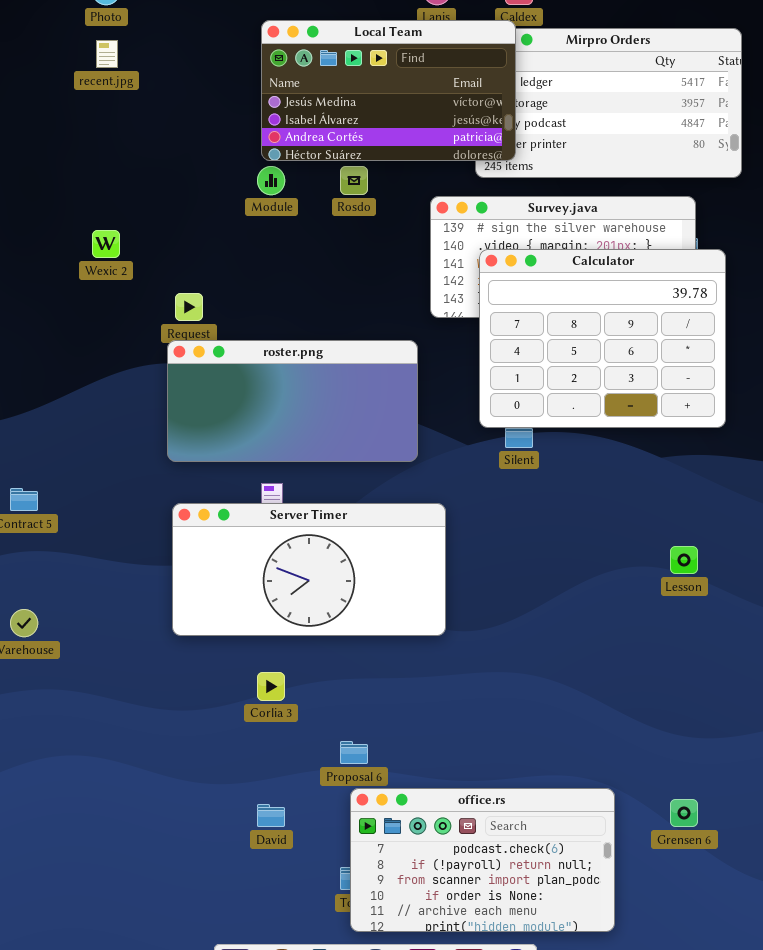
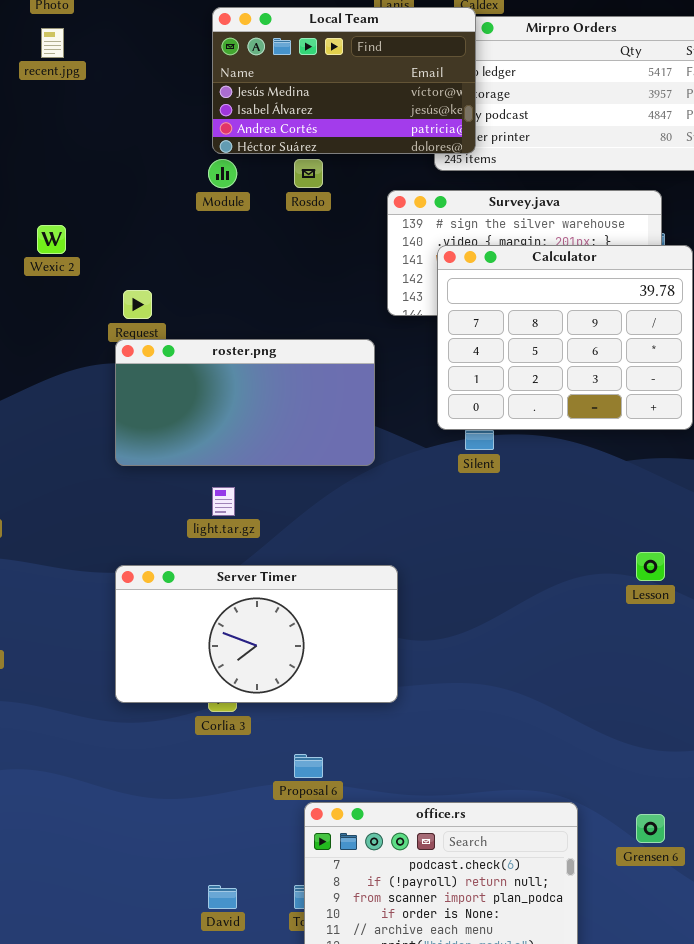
Server Timer: [172,503,446,636] -> [115,565,398,703], moved
David: [257,804,285,827] -> [208,885,237,909], moved

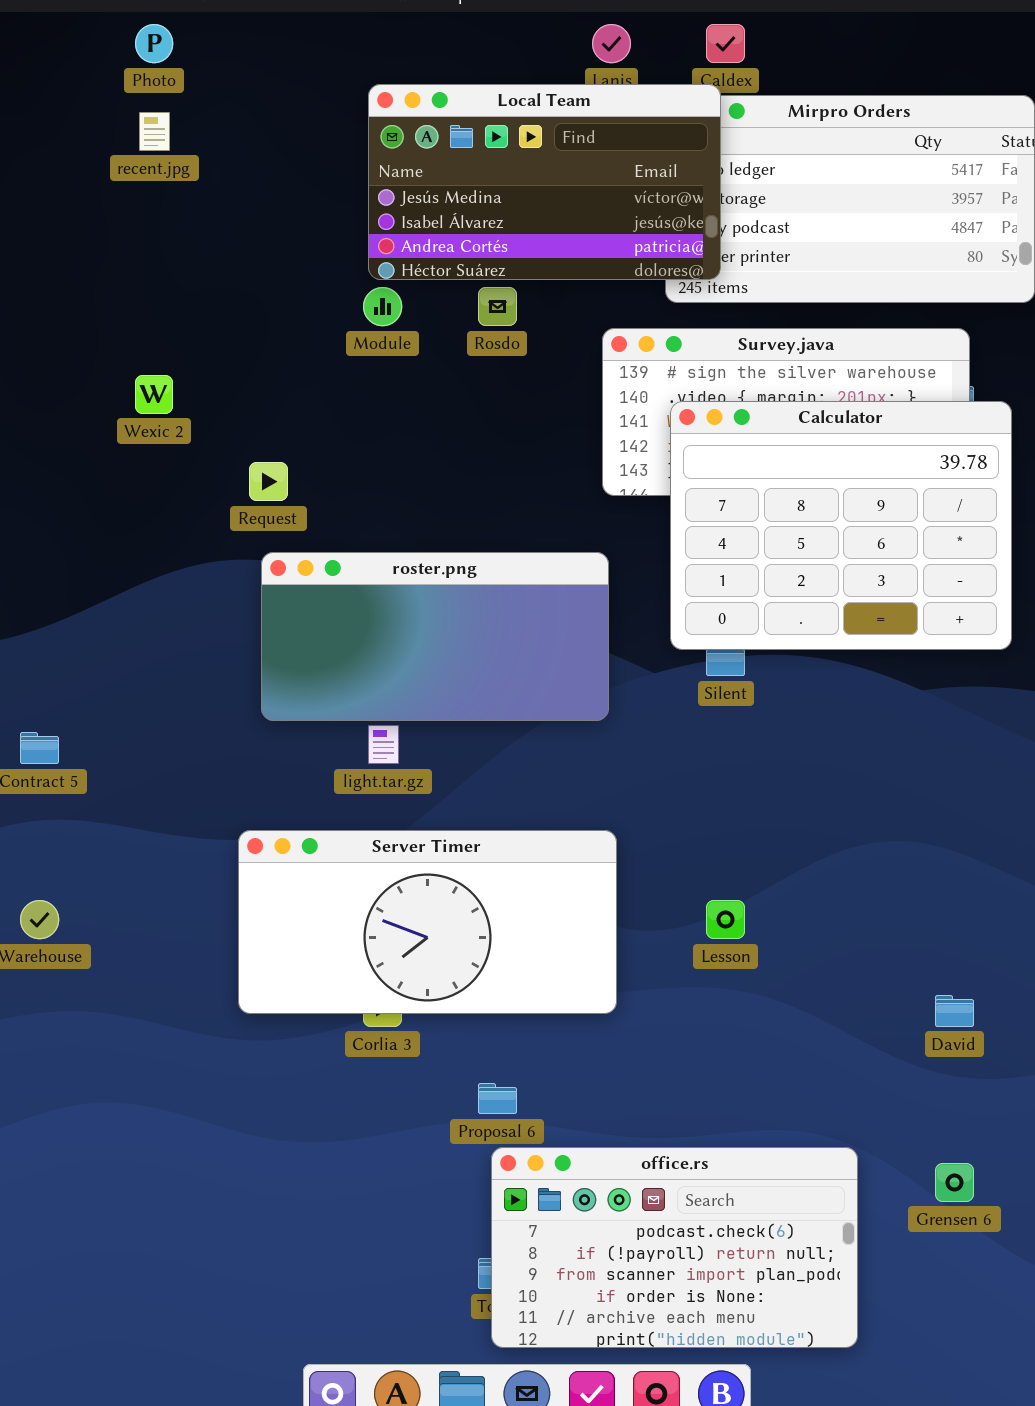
roster.png: [115,339,375,466] -> [261,552,609,721], moved
Lesson: [636,552,665,581] -> [706,900,745,939], moved
David: [208,885,237,909] -> [935,995,974,1027], moved

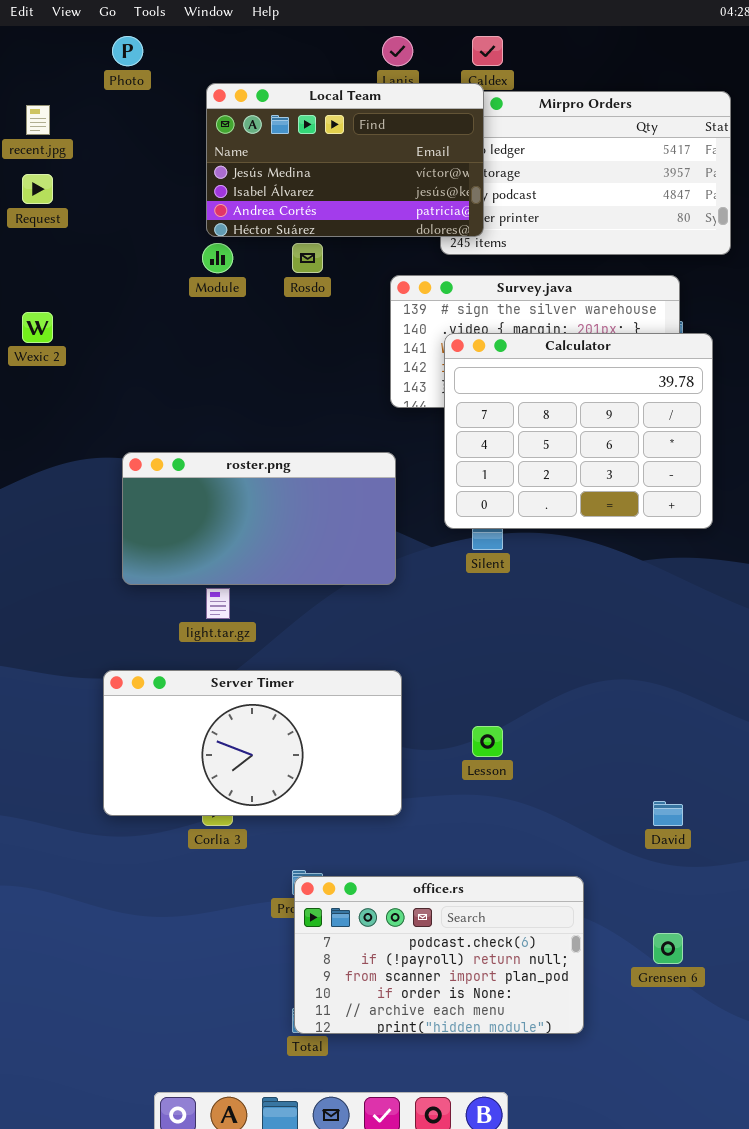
Photo: [135,24,173,63] -> [112,36,143,66], moved
Request: [249,462,288,501] -> [22,174,53,204], moved
office.rs: [491,1147,858,1348] -> [294,876,584,1034], moved

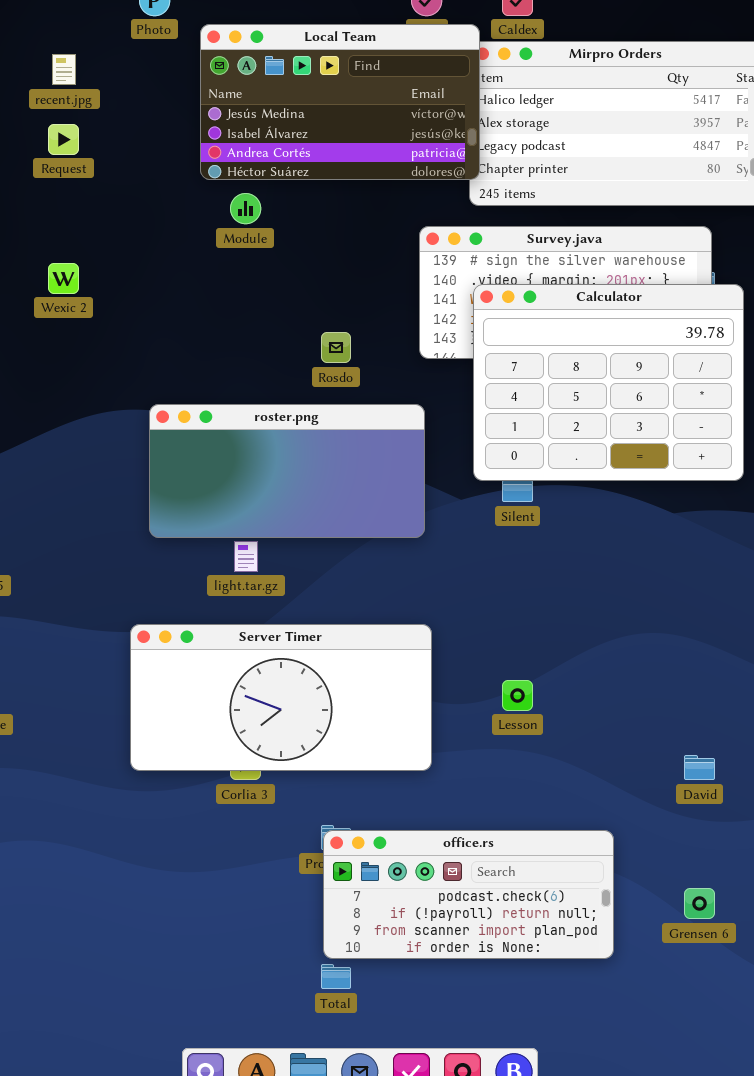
Local Team: [206,83,484,237] -> [200,24,480,180], moved
Rosdo: [292,243,323,273] -> [321,332,351,363], moved
office.rs: [294,876,584,1034] -> [323,830,614,959], resized

